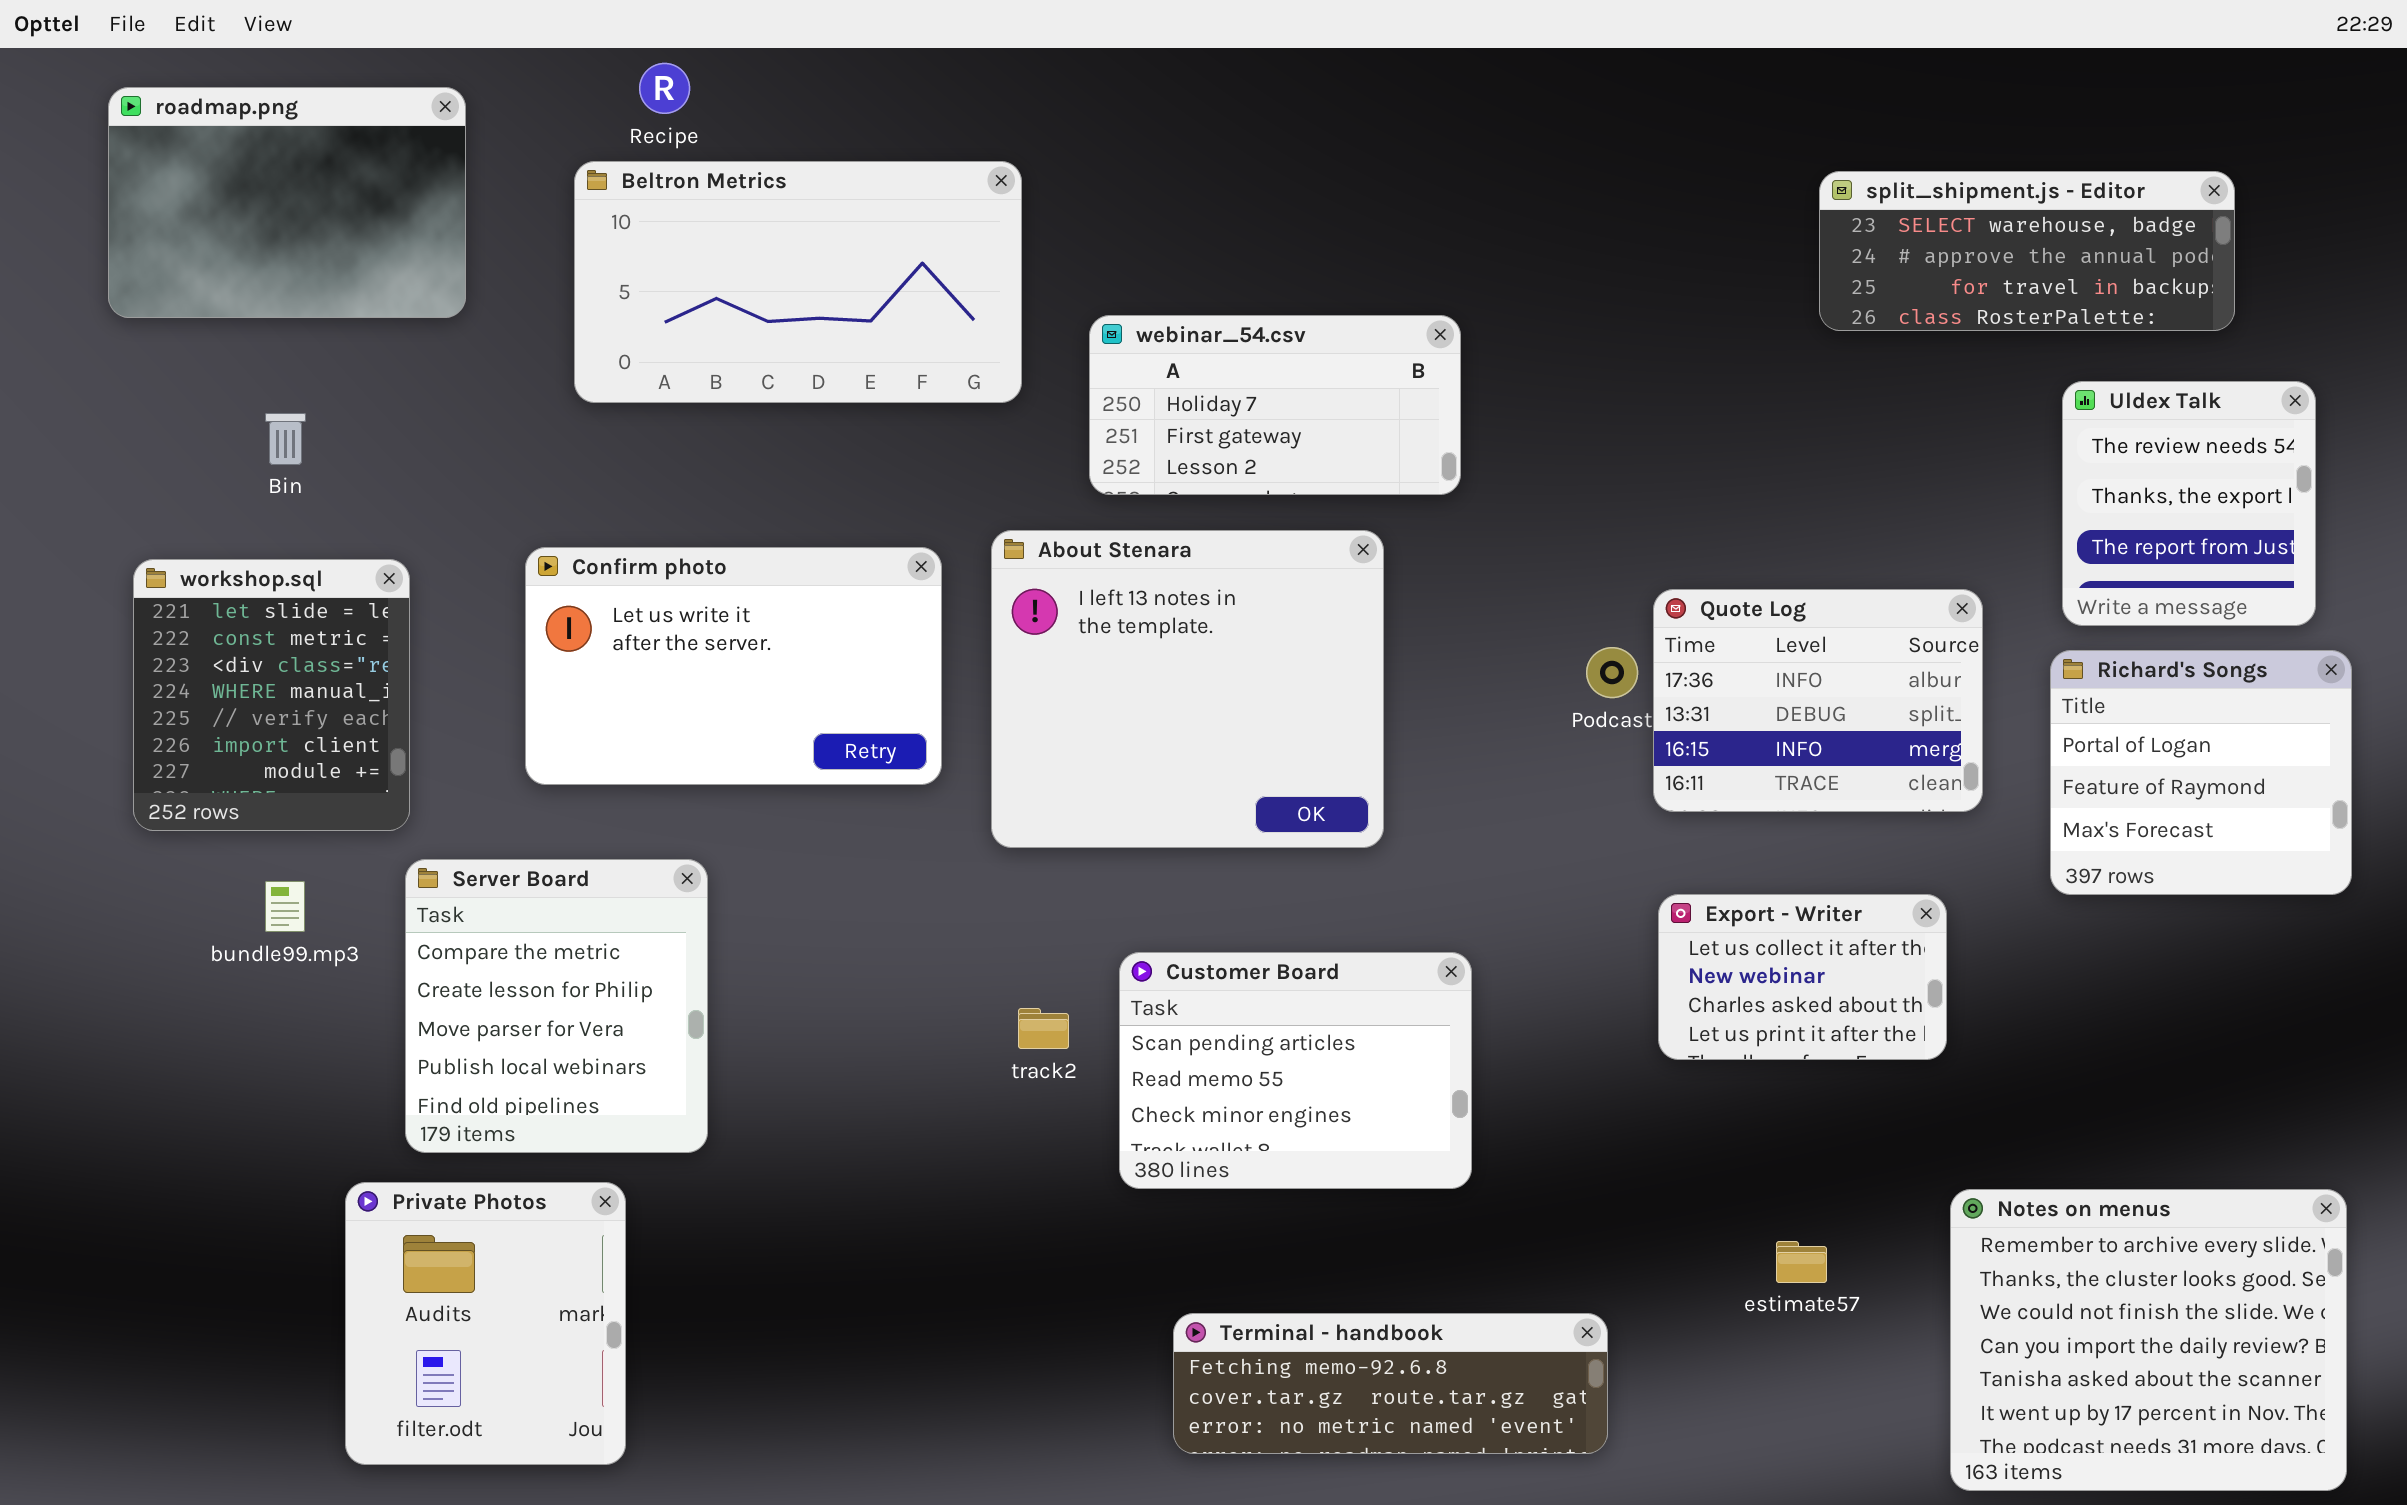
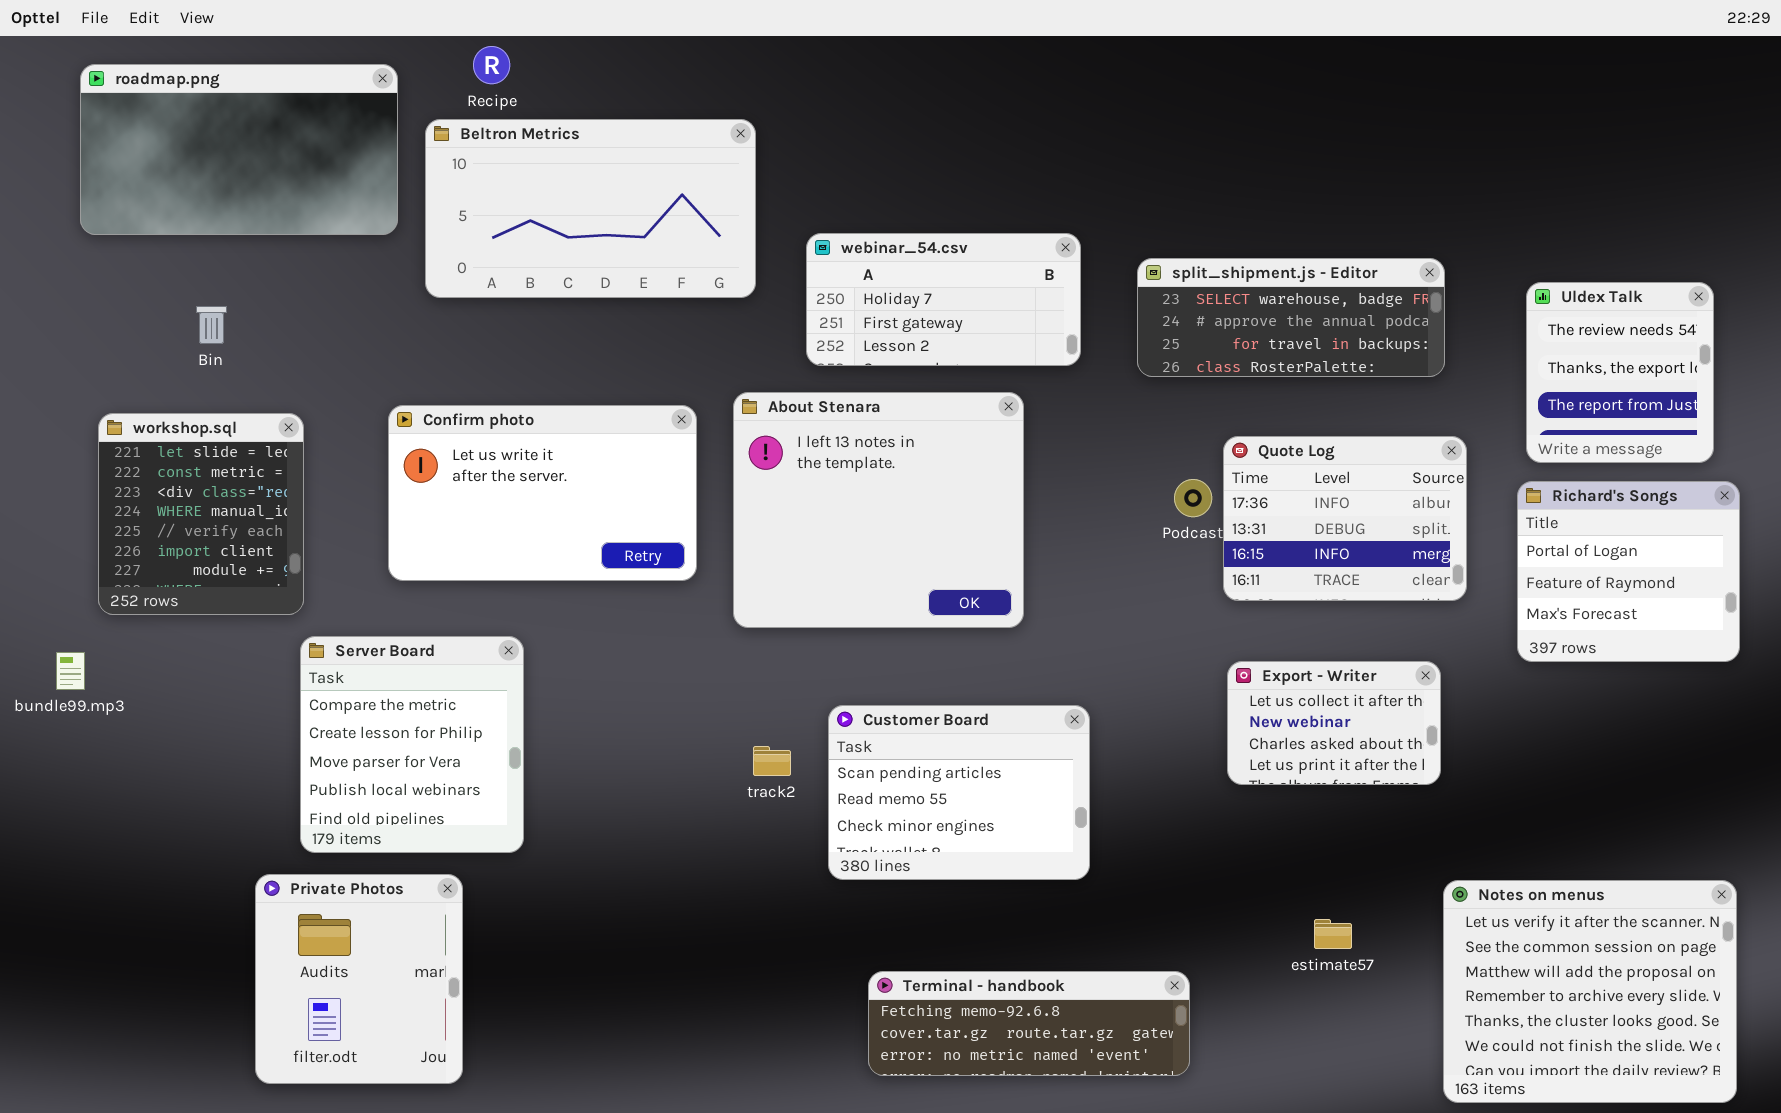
roadmap.png: [108,87,466,318] -> [80,64,398,235], resized
split_shipment.js - Editor: [1819,171,2235,331] -> [1137,258,1445,377], moved
bundle99.mp3: [265,881,305,932] -> [56,652,85,690], moved
Notes on menus: [1950,1189,2347,1491] -> [1443,880,1737,1103], scrolled up 3 rows

